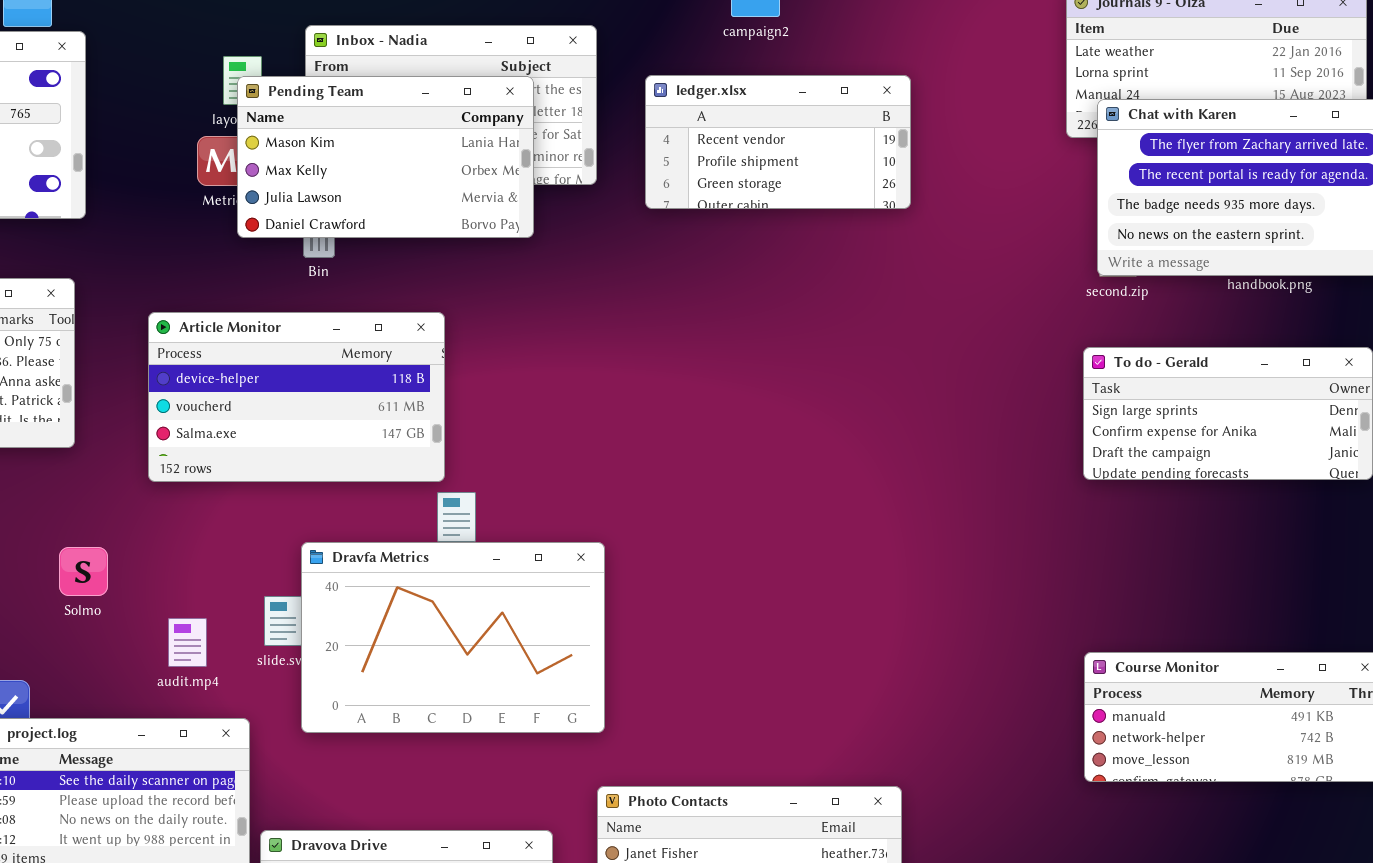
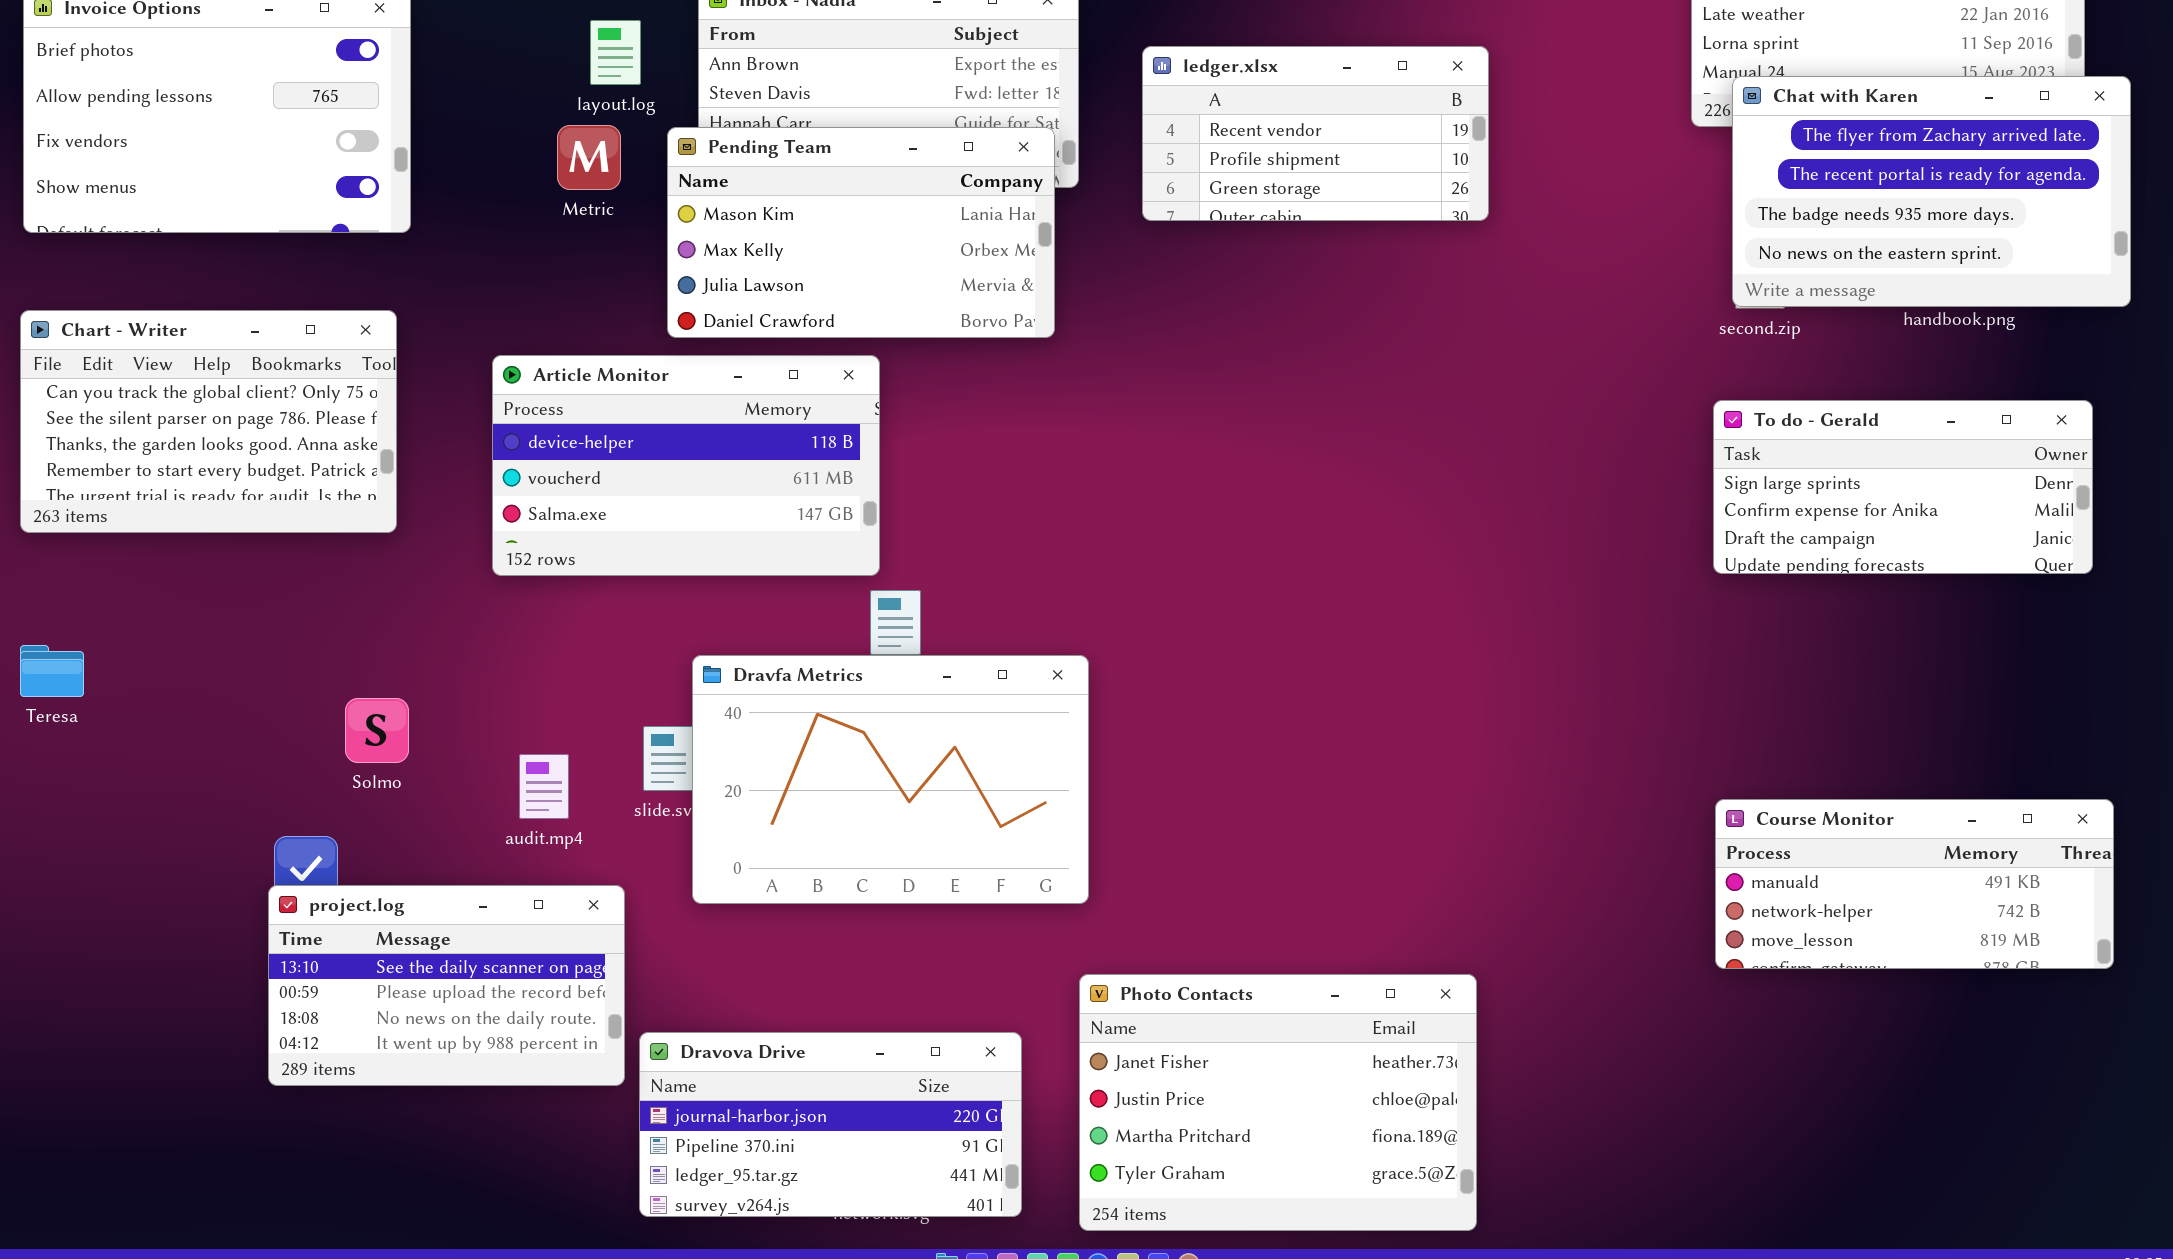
Pending Team: [237,76,534,238] -> [667,127,1055,338], moved
Solmo: [59,547,108,596] -> [345,698,409,763], moved

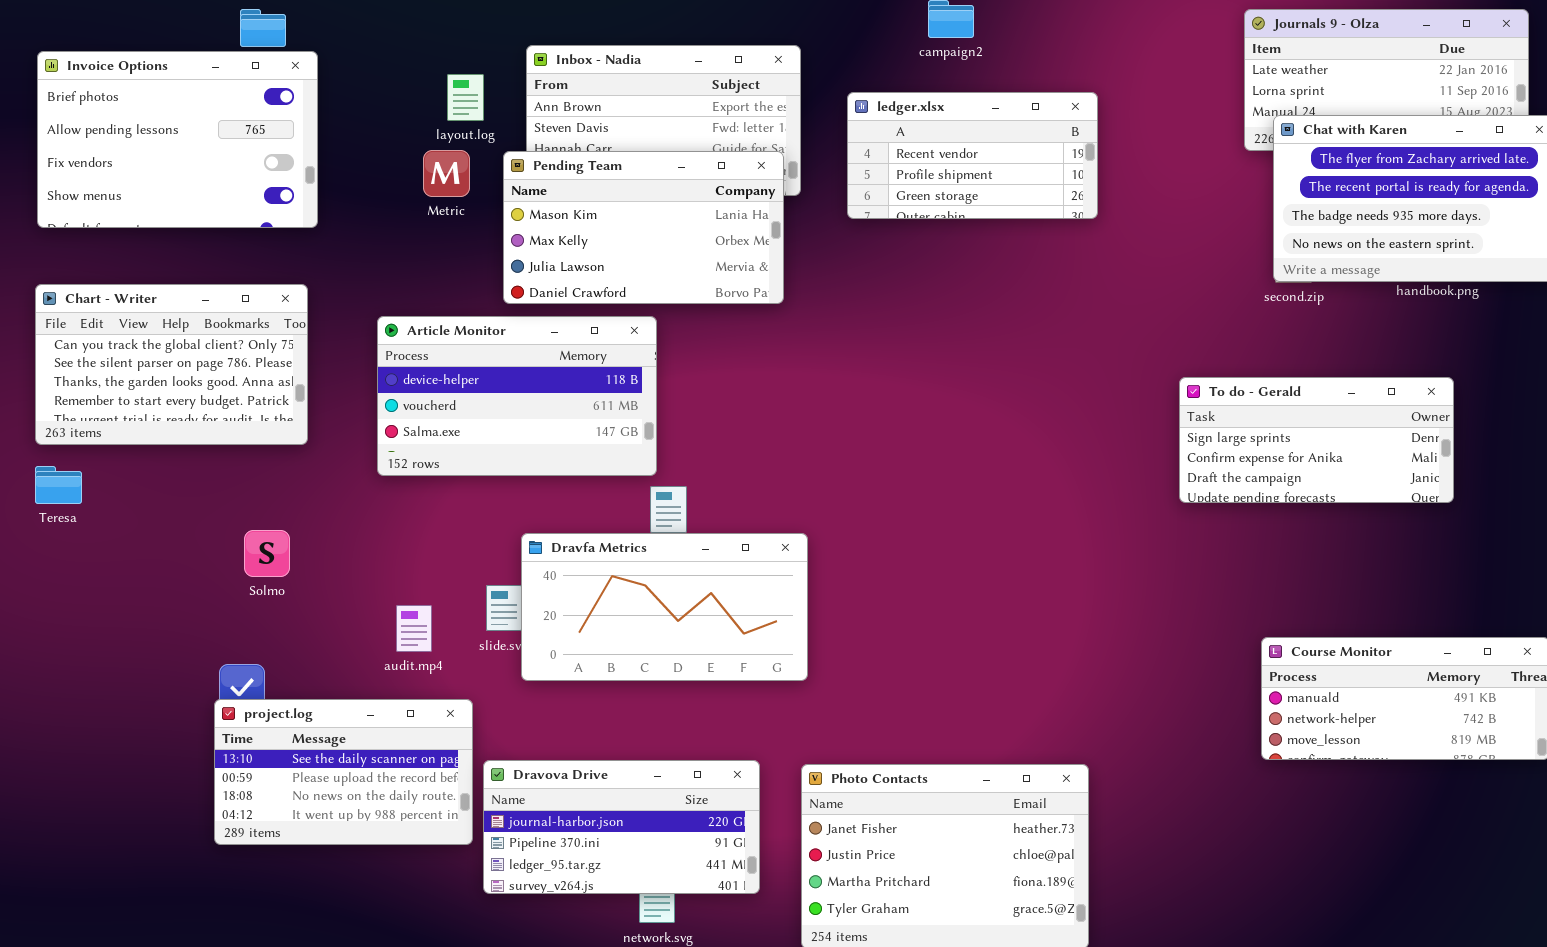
To do - Gerald: [1713,400,2093,574] -> [1179,377,1454,503], moved
Teresa: [20,645,84,697] -> [35,466,82,504], moved
Dravfa Metrics: [692,655,1089,904] -> [521,533,808,681], resized
Solmo: [345,698,409,763] -> [244,530,290,577], moved
Dravova Drive: [639,1032,1022,1217] -> [483,760,760,894], moved

